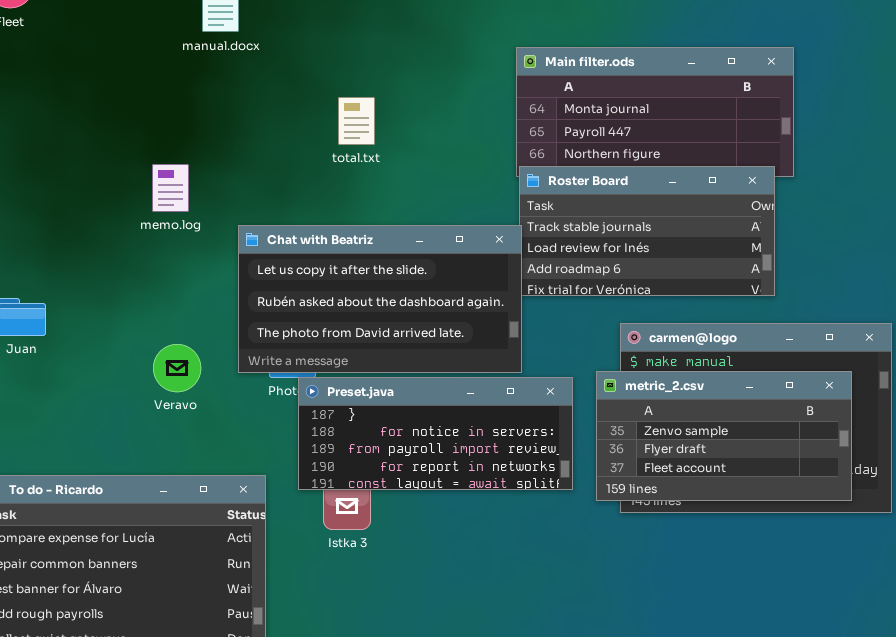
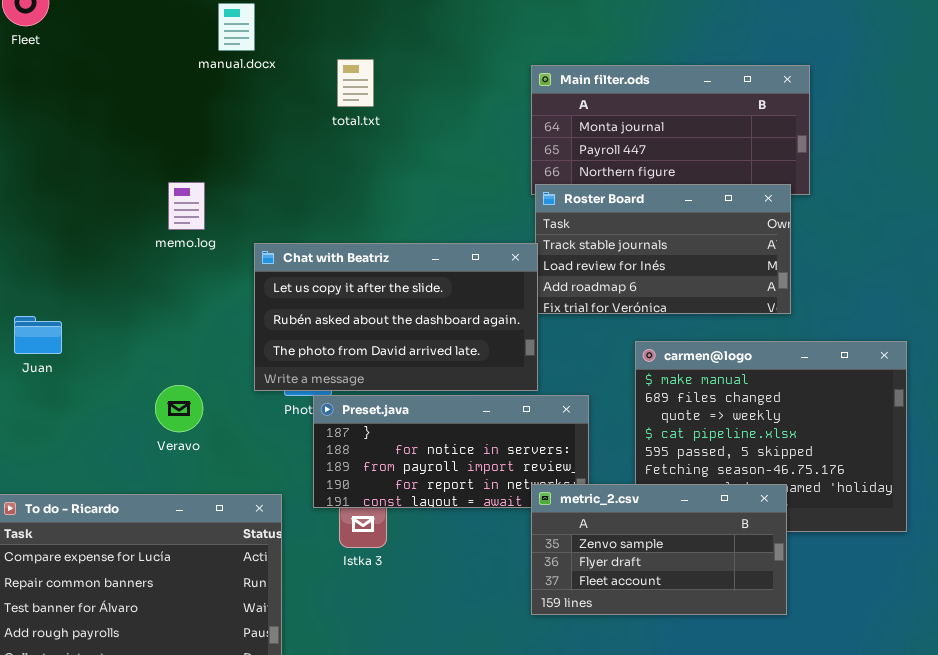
total.txt: [338,97,375,145] -> [337,59,374,107], moved
Veravo: [153,344,201,392] -> [155,385,203,432], moved
metric_2.csv: [596,371,852,501] -> [531,484,787,615], moved

